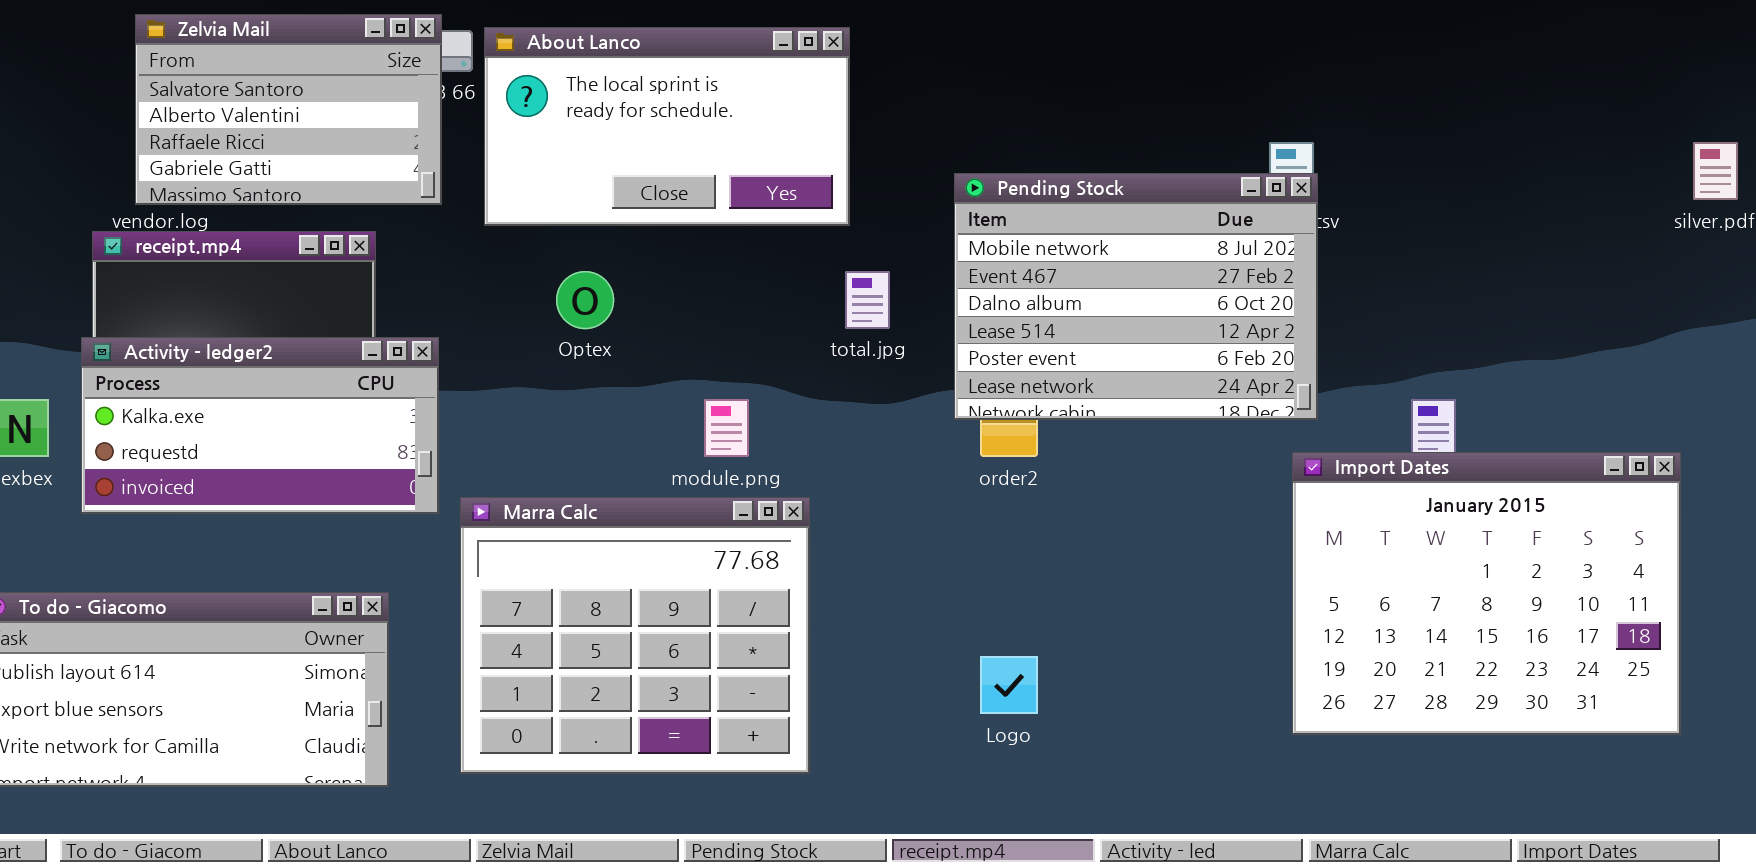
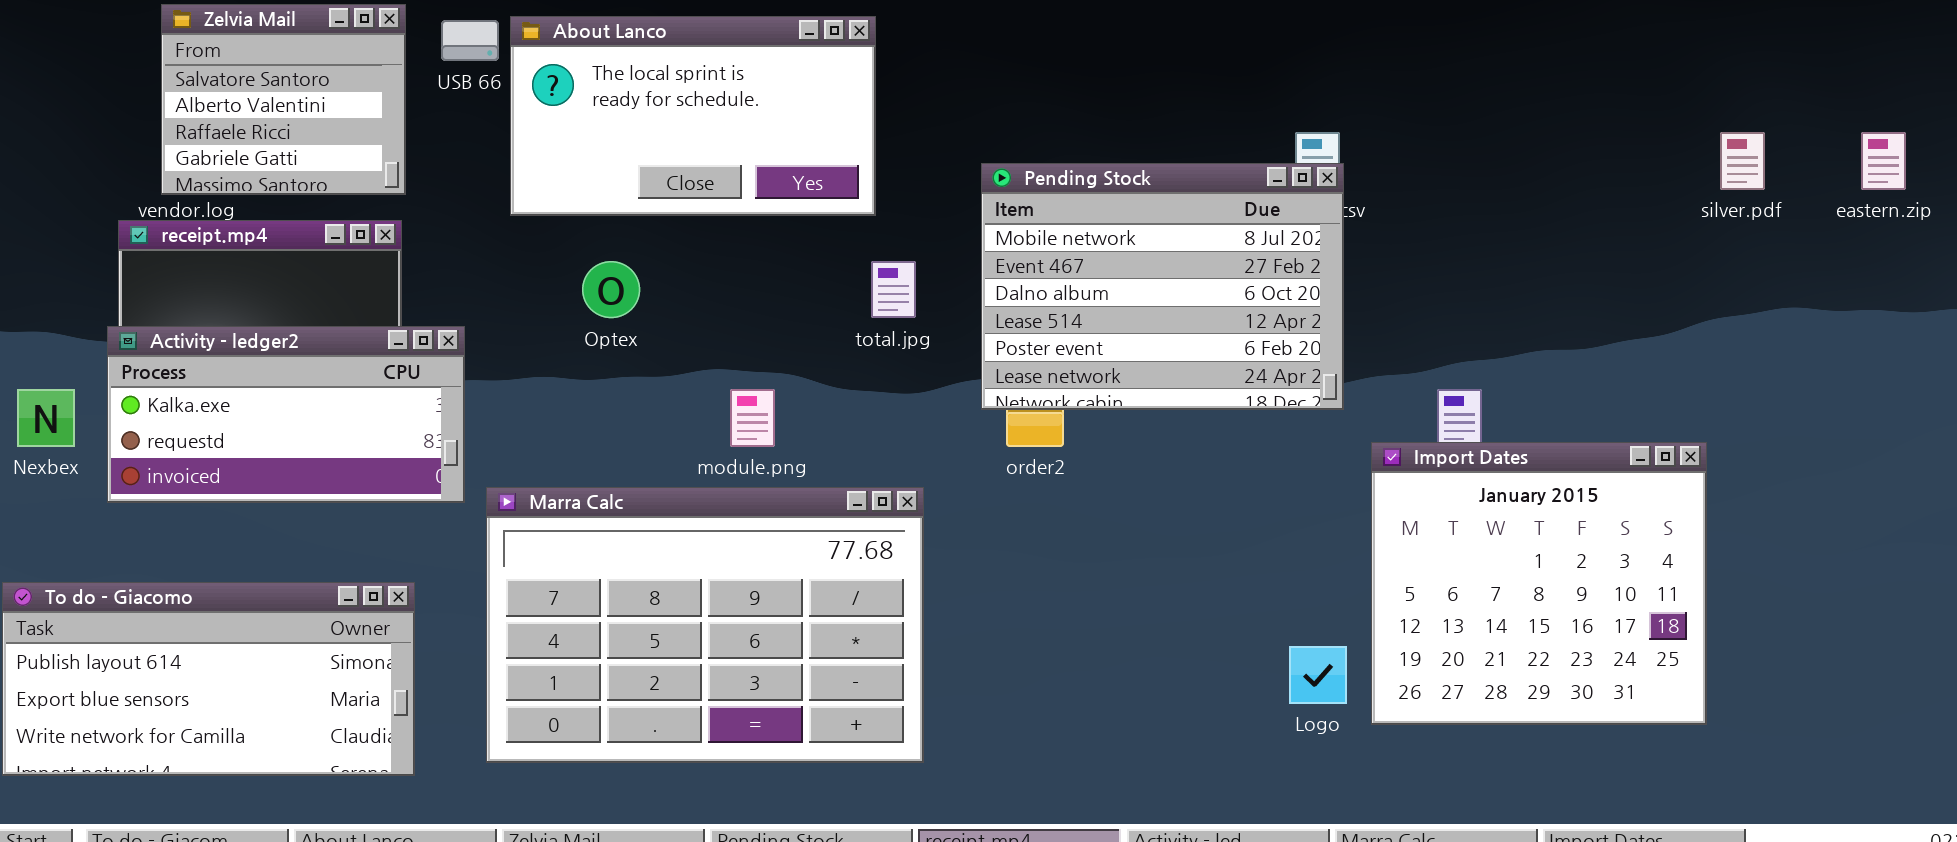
Zelvia Mail: [135,14,442,205] -> [161,4,406,195], resized
Import Dates: [1292,452,1681,735] -> [1371,442,1707,725], resized
Marra Calc: [460,497,810,774] -> [486,487,924,763], resized
Logo: [980,656,1038,714] -> [1289,646,1347,704], moved

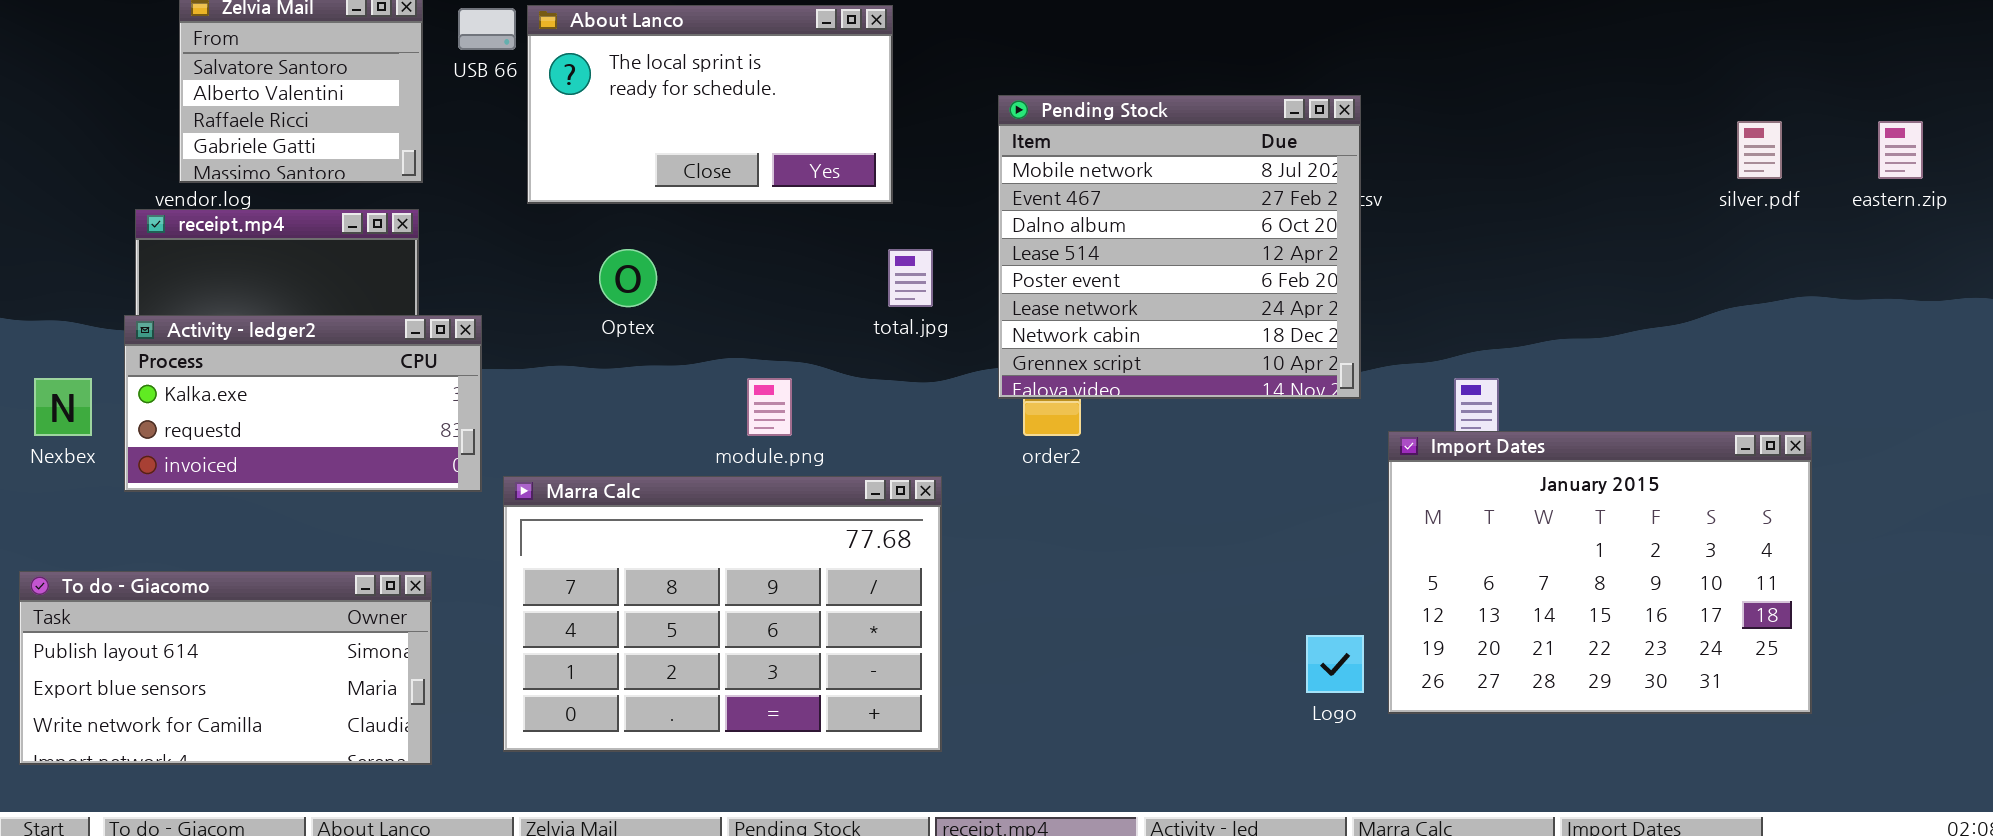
Pending Stock: [981,163,1344,410] -> [998,95,1361,399], resized
Import Dates: [1371,442,1707,725] -> [1388,431,1812,714], resized

